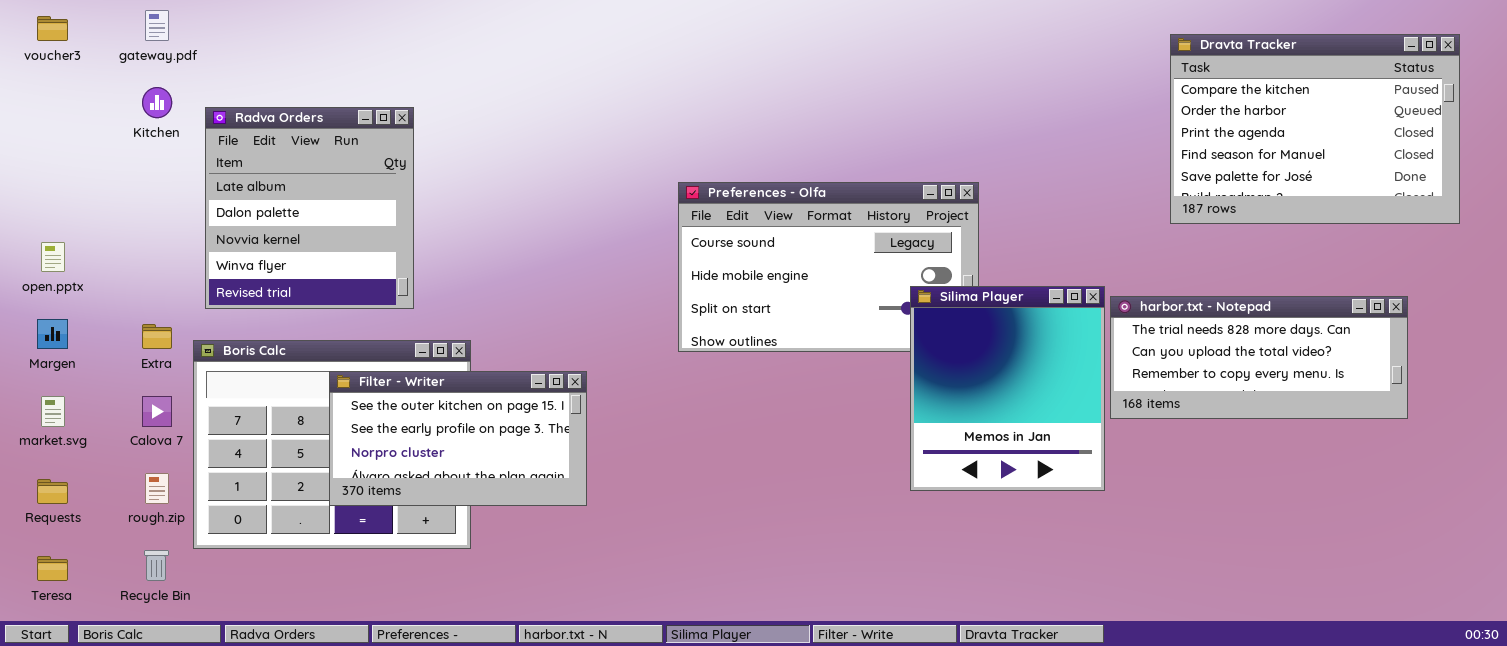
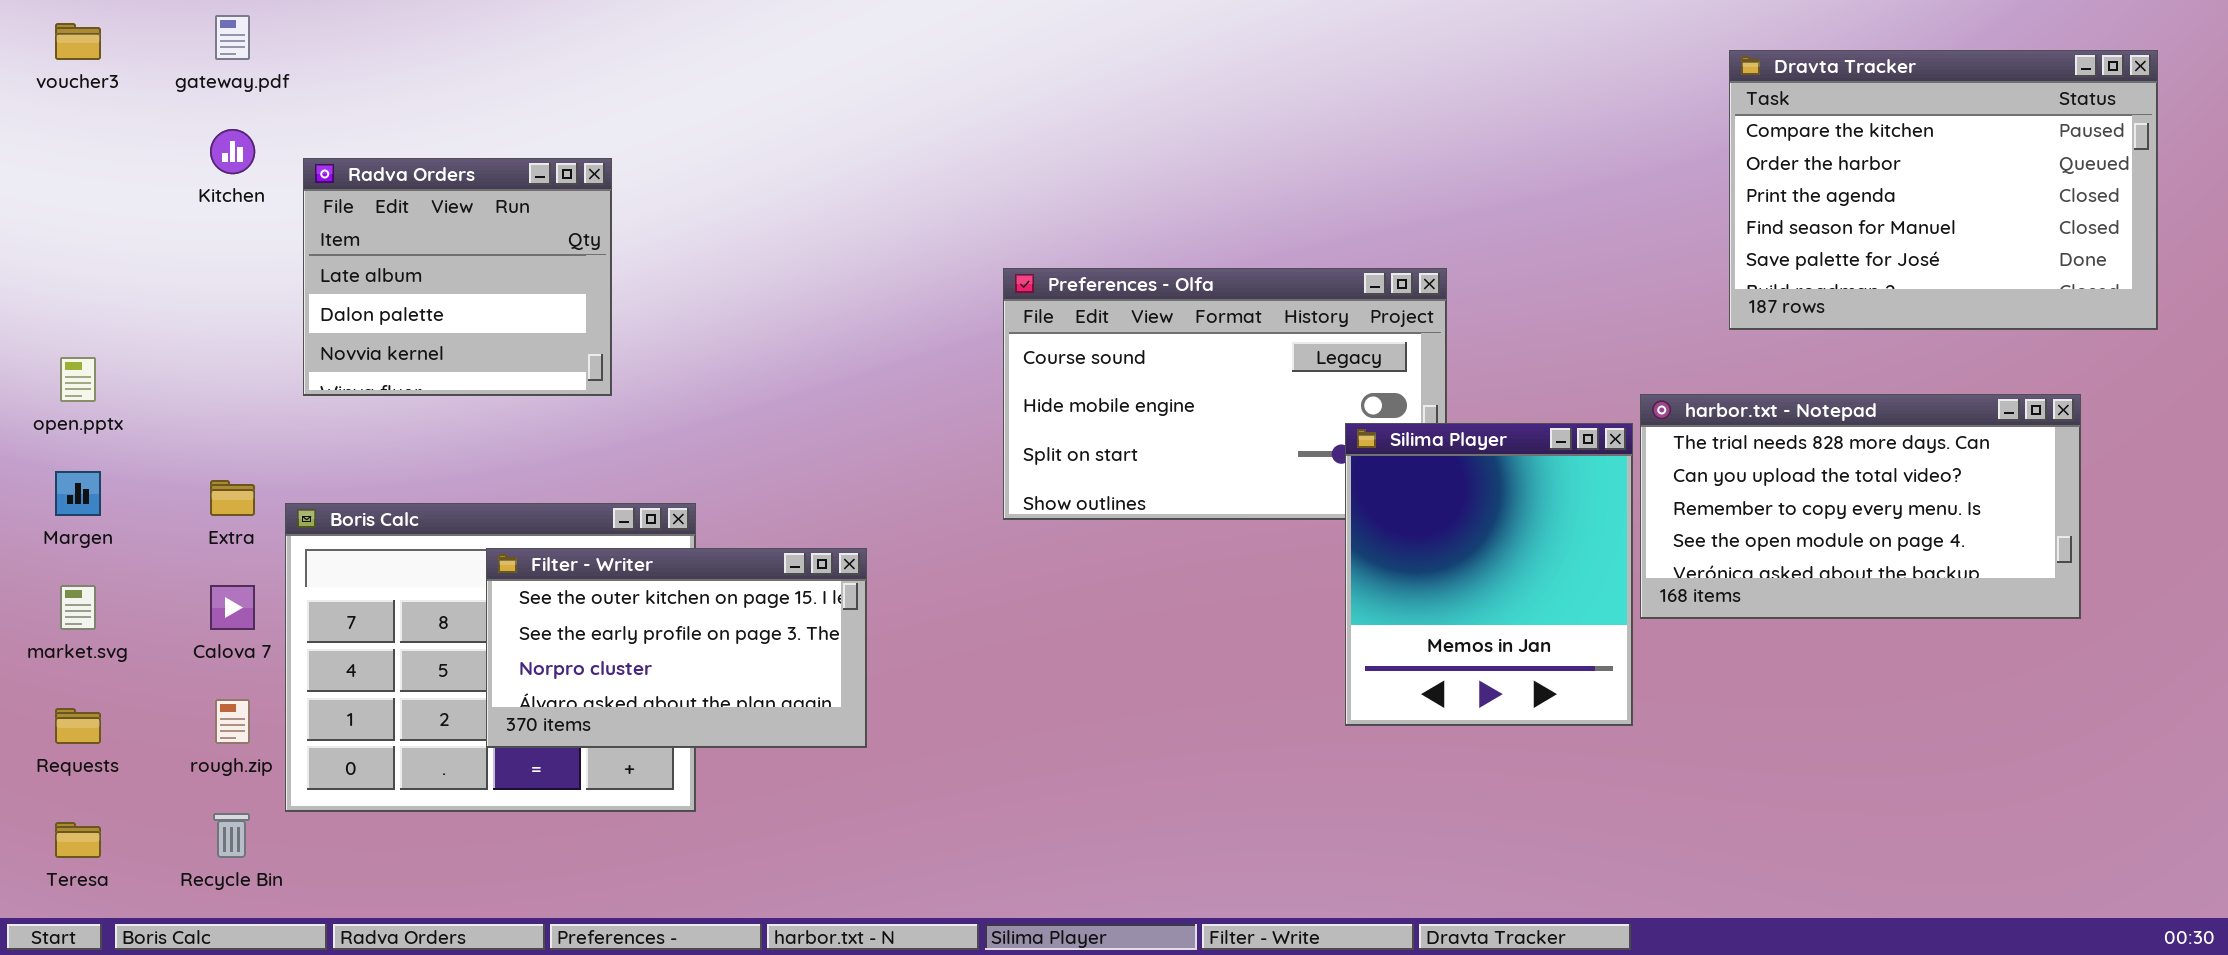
Radva Orders: [205,107,414,309] -> [303,158,612,396], resized
harbor.txt - Notepad: [1110,296,1408,419] -> [1640,394,2081,619], resized

